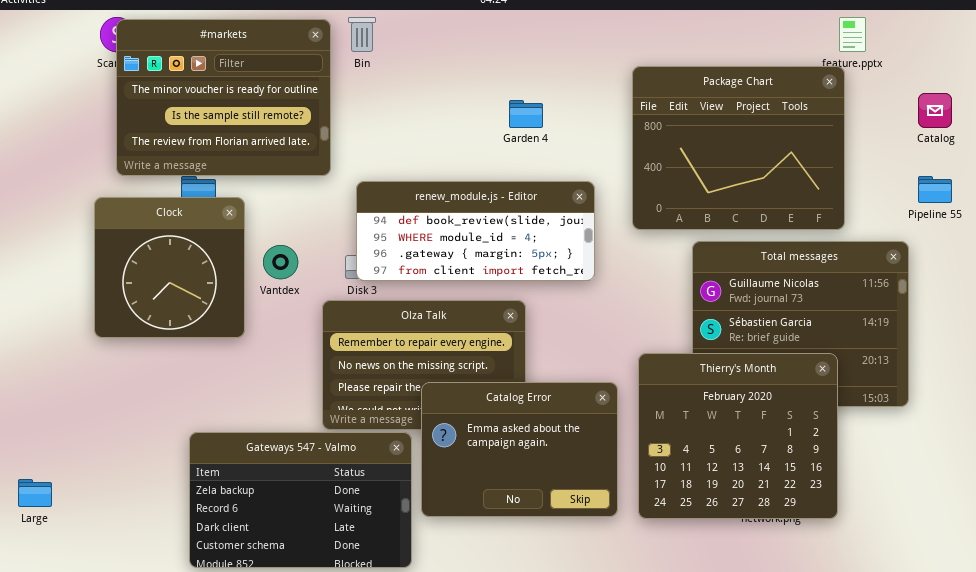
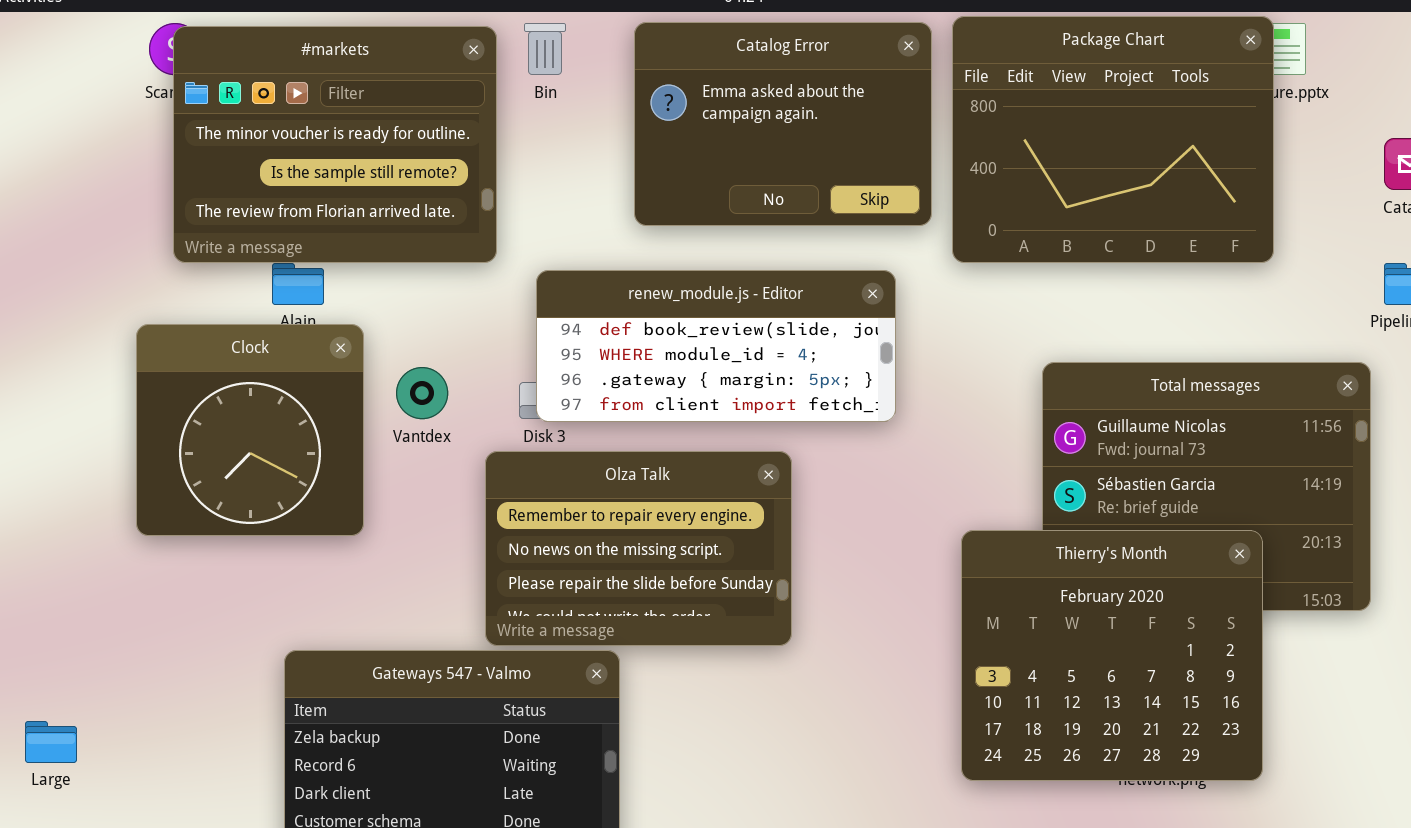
Package Chart: [632,66,845,230] -> [952,16,1274,263], moved
Clock: [94,197,245,338] -> [136,324,364,536], moved
Catalog Error: [421,382,618,517] -> [634,22,932,226], moved

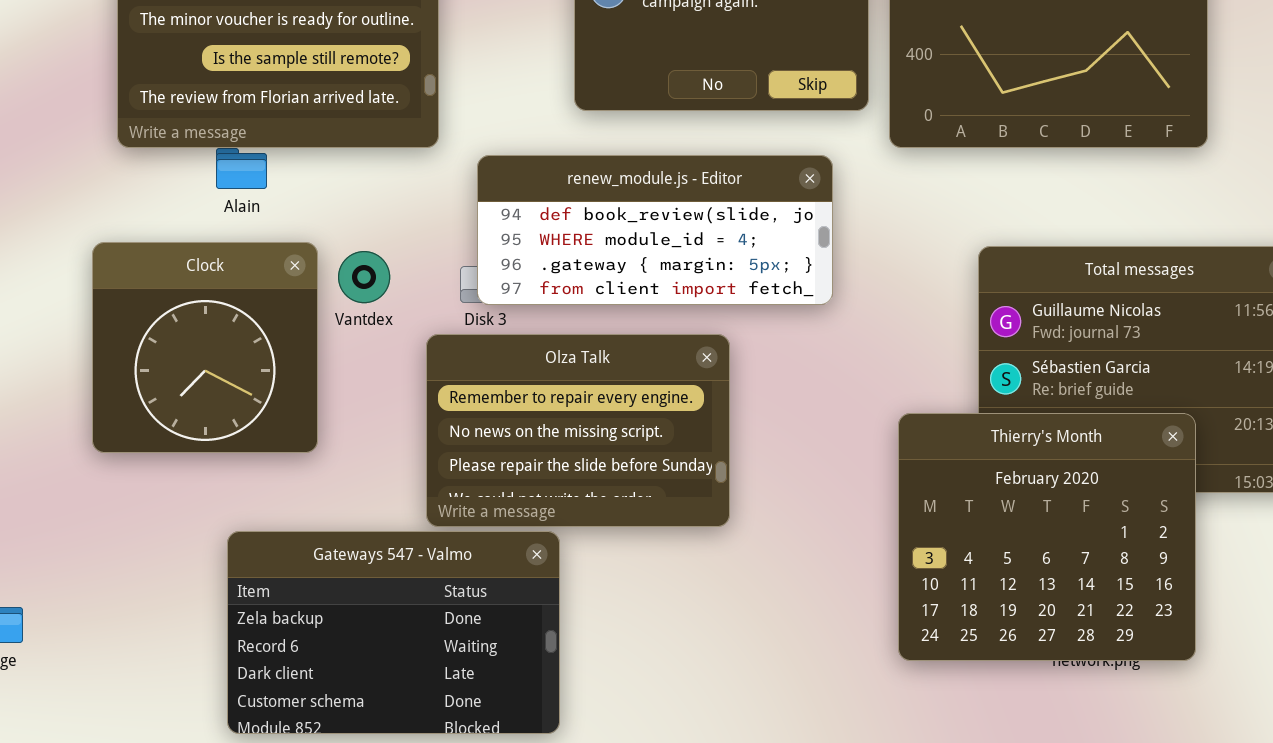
Clock: [136,324,364,536] -> [92,242,318,453], moved

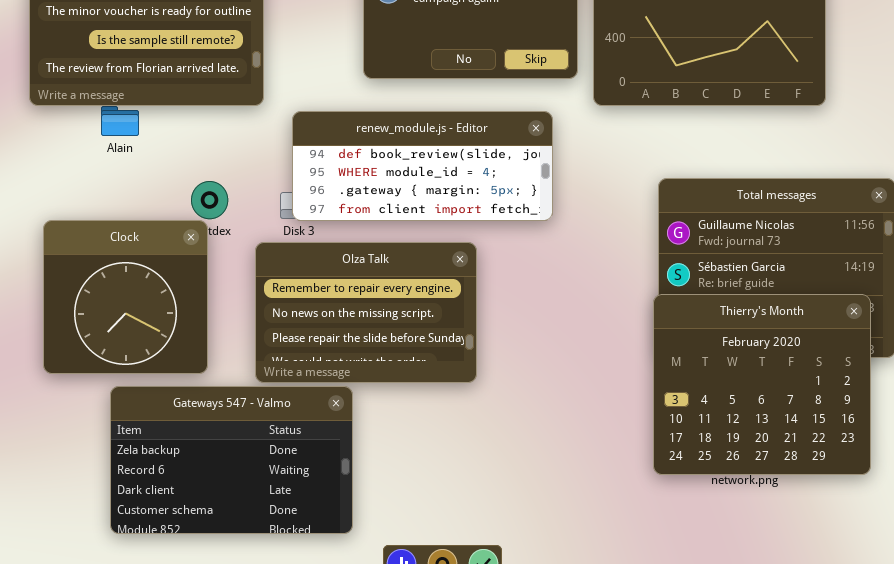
Clock: [92,242,318,453] -> [43,220,208,374], moved
Thierry's Month: [898,413,1196,661] -> [653,294,871,475], moved

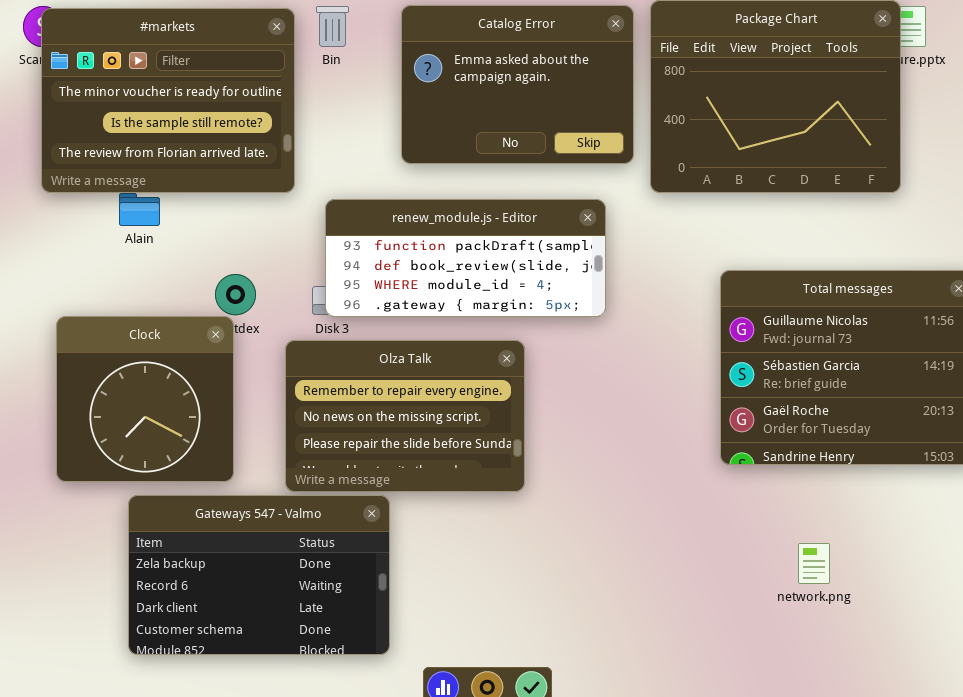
renew_module.js - Editor: [292,111,553,221] -> [325,199,606,317], scrolled up 1 row
Thierry's Month: [653,294,871,475] -> none, closed

